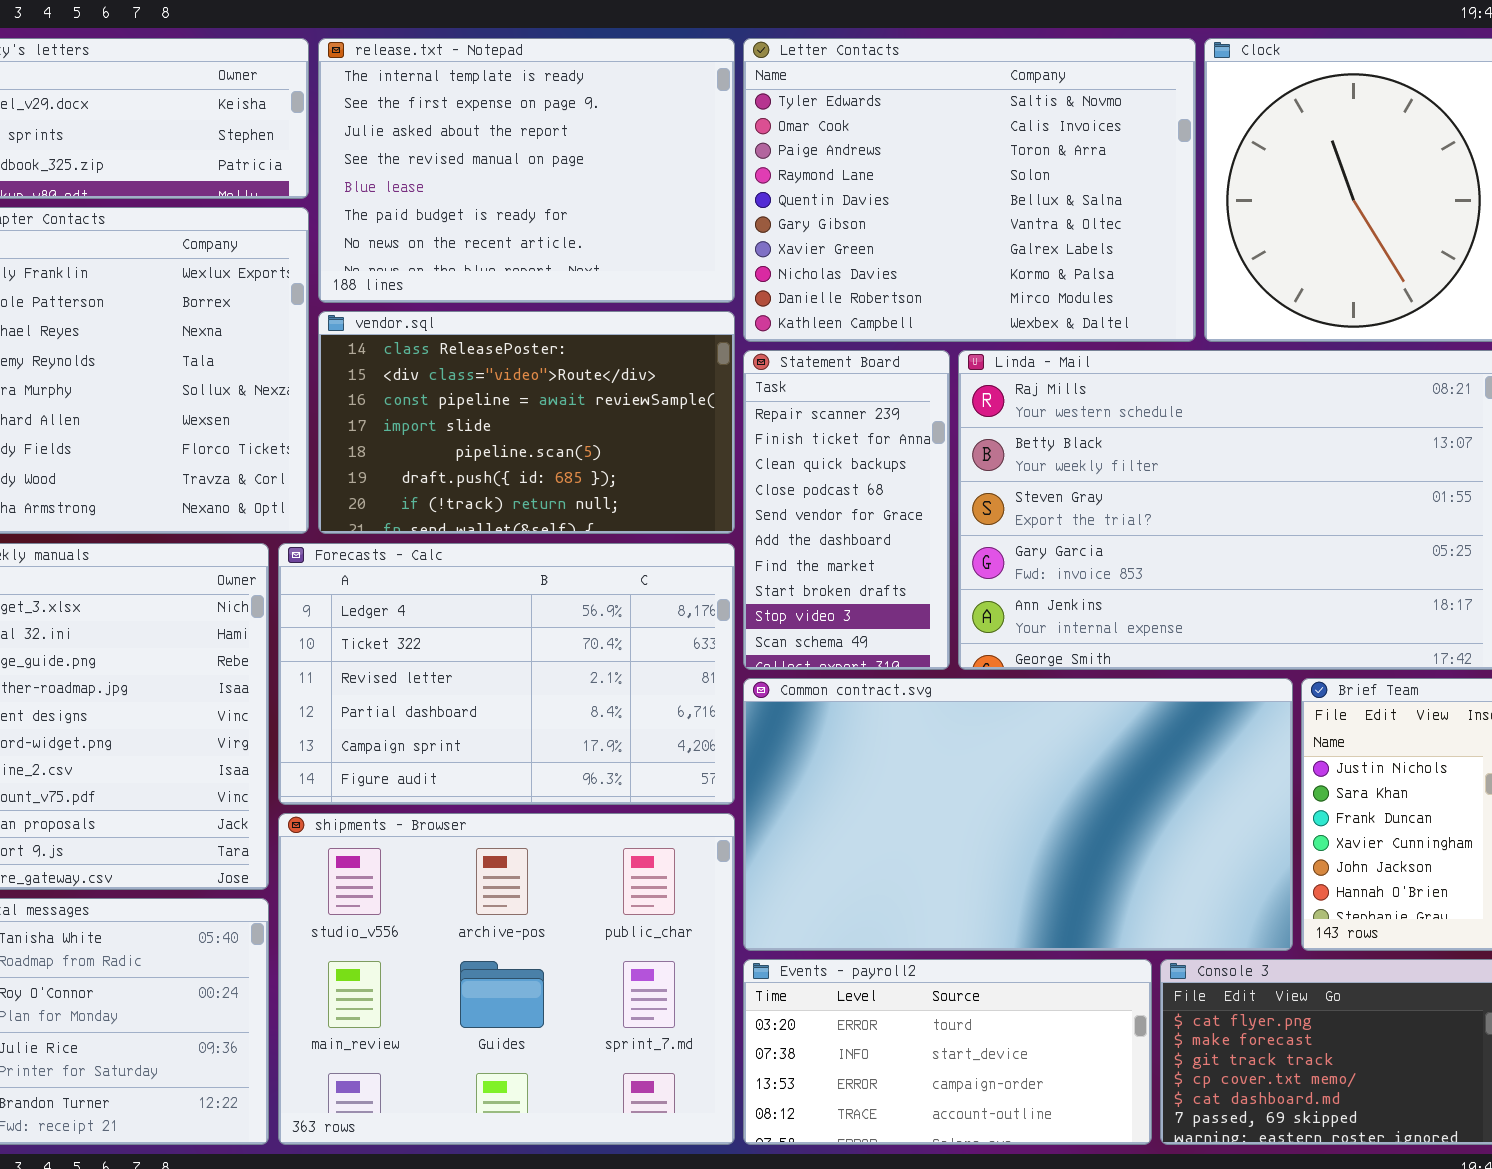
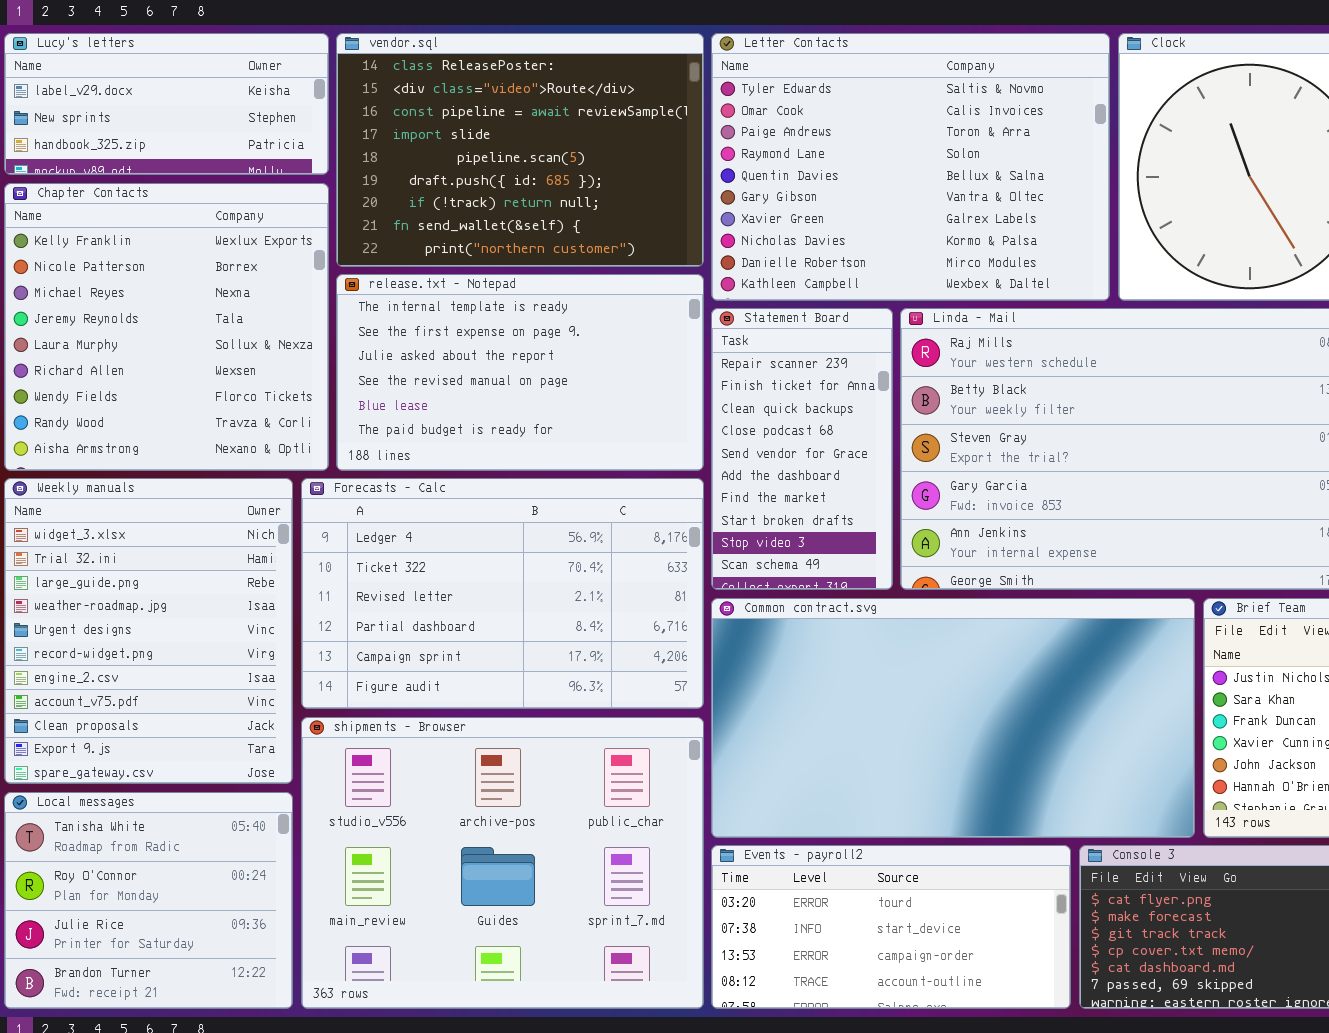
release.txt - Notepad: [318,38,735,303] -> [336,274,704,471], moved, resized
vendor.sql: [318,311,735,534] -> [336,33,704,267], moved, resized

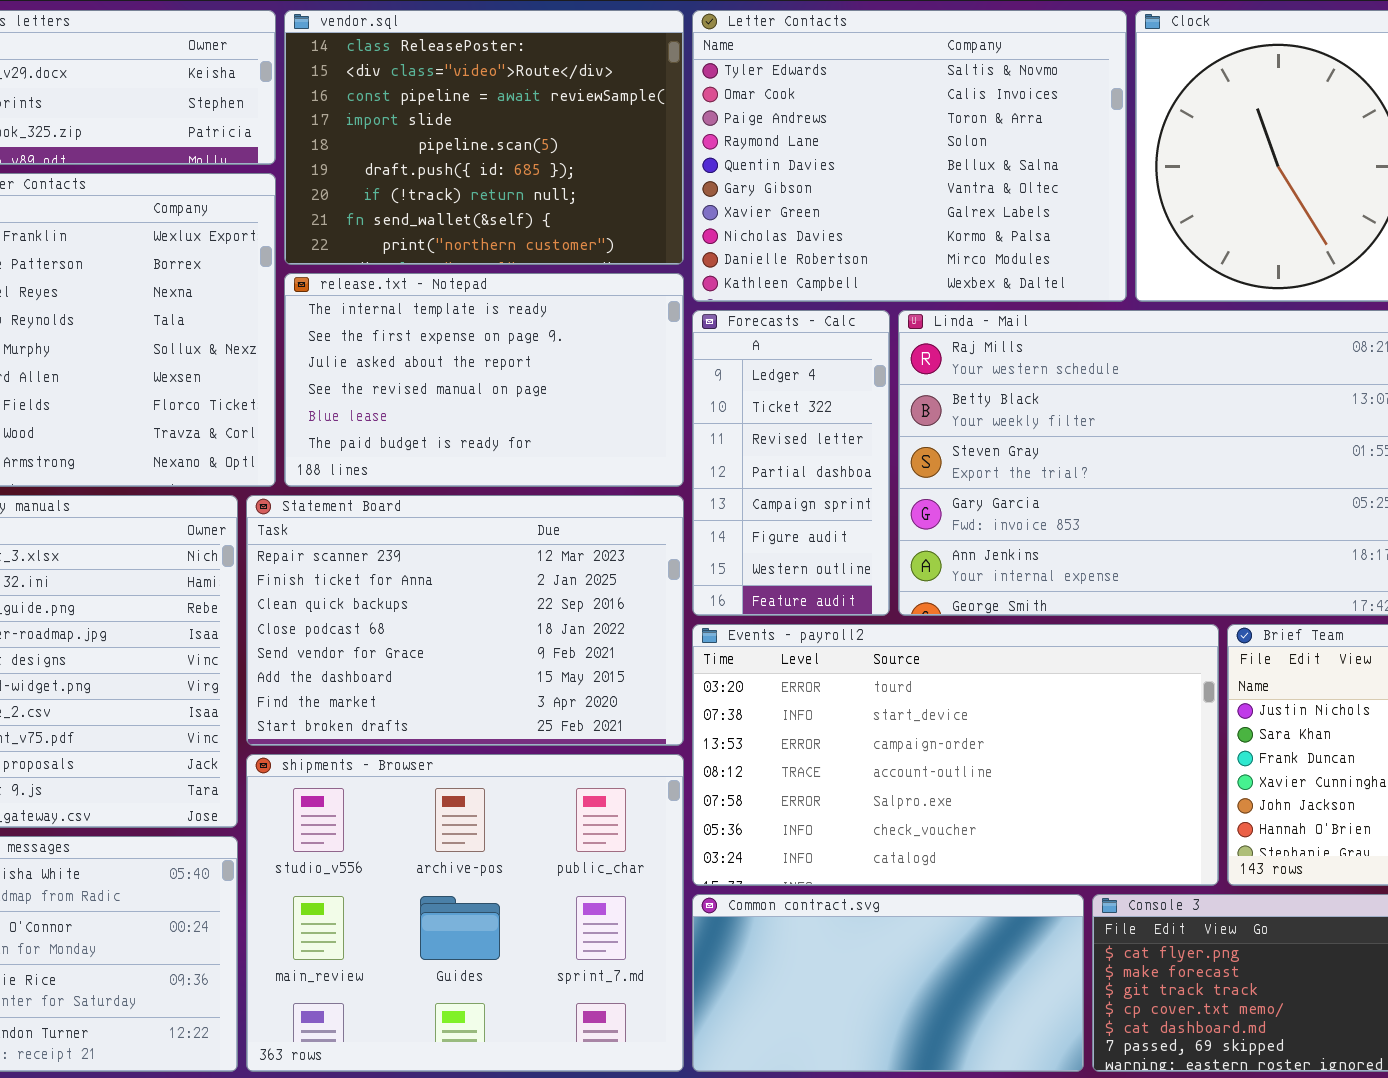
Statement Board: [711,308,893,590] -> [246,495,684,746], moved, resized
Forecasts - Calc: [301,478,704,709] -> [692,310,890,616], moved, resized
Common contract.svg: [711,598,1195,838] -> [692,894,1084,1072], moved, resized
Events - payroll2: [711,845,1071,1009] -> [692,624,1219,886], moved, resized

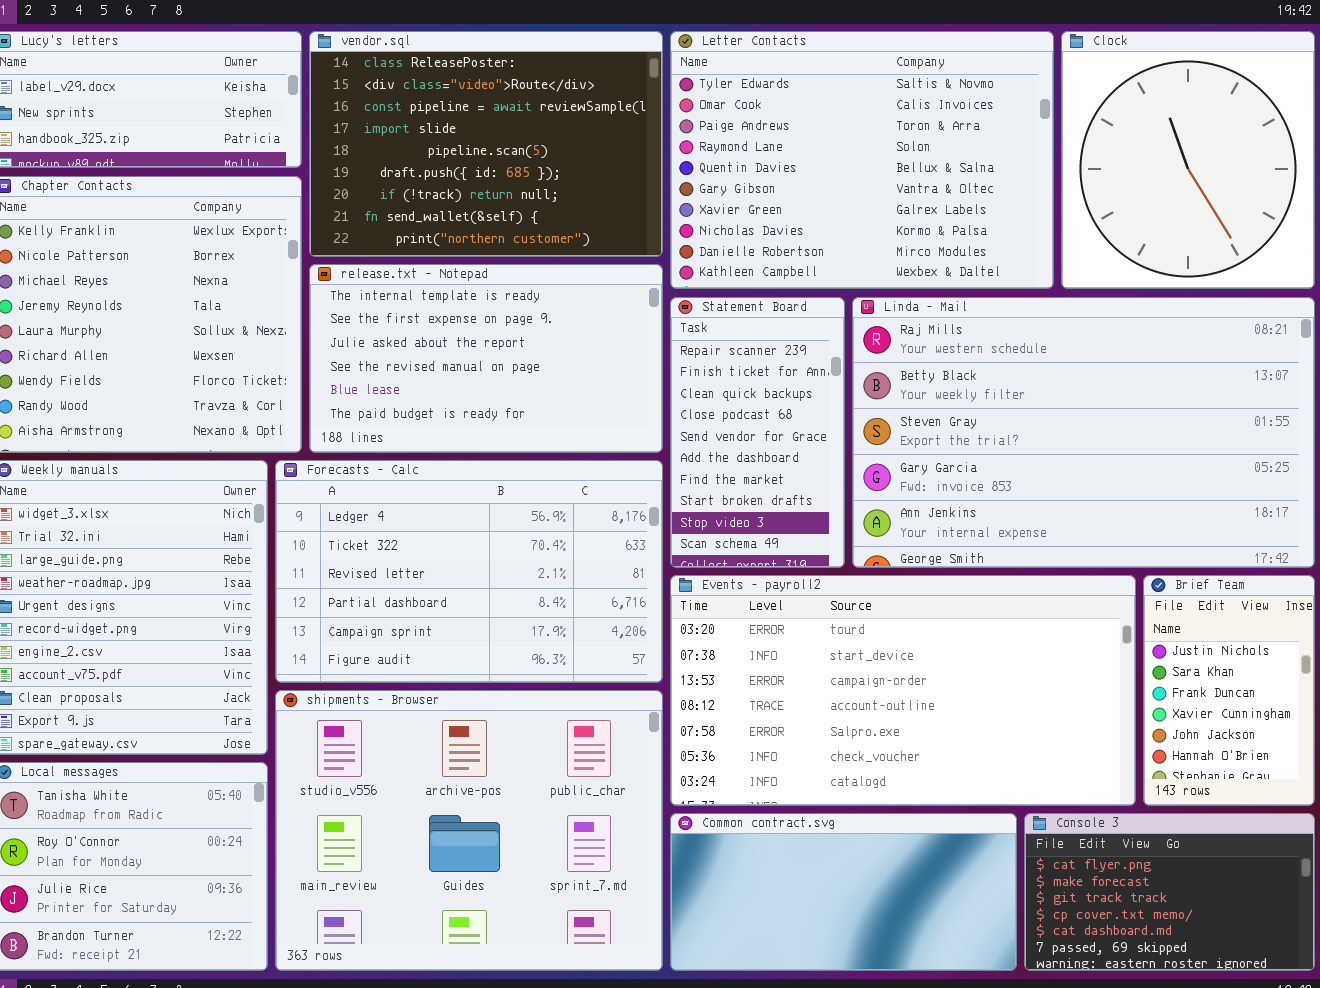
Forecasts - Calc: [692,310,890,616] -> [275,460,663,683], moved, resized
Statement Board: [246,495,684,746] -> [670,297,845,568], moved, resized

